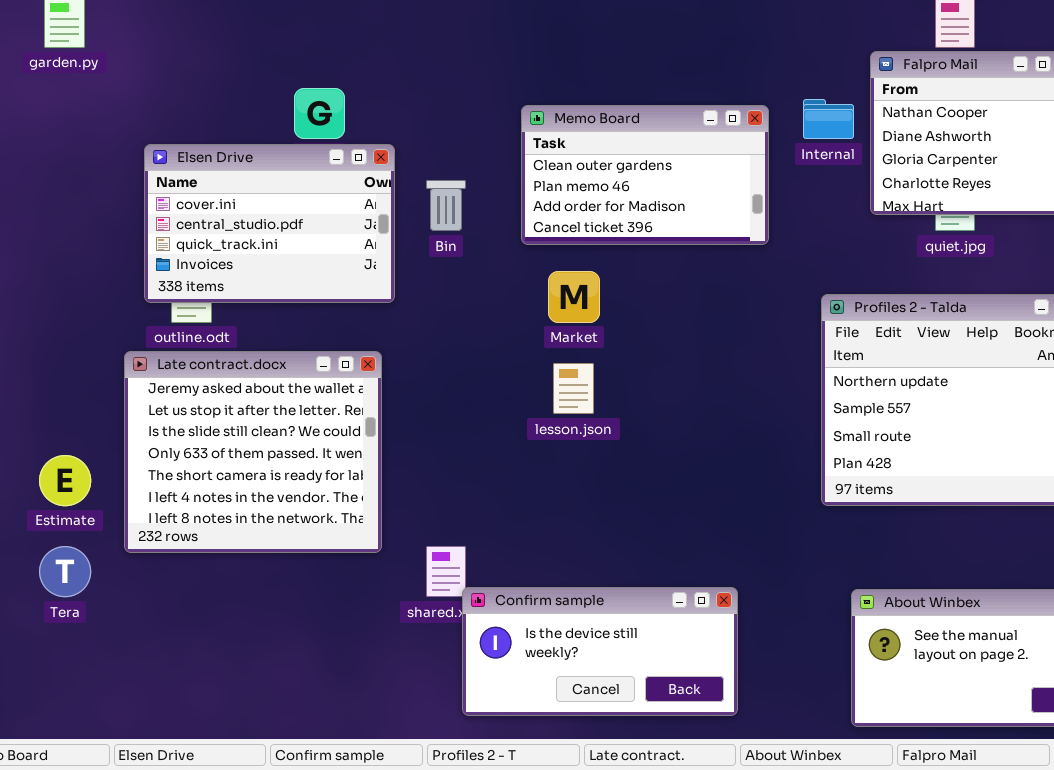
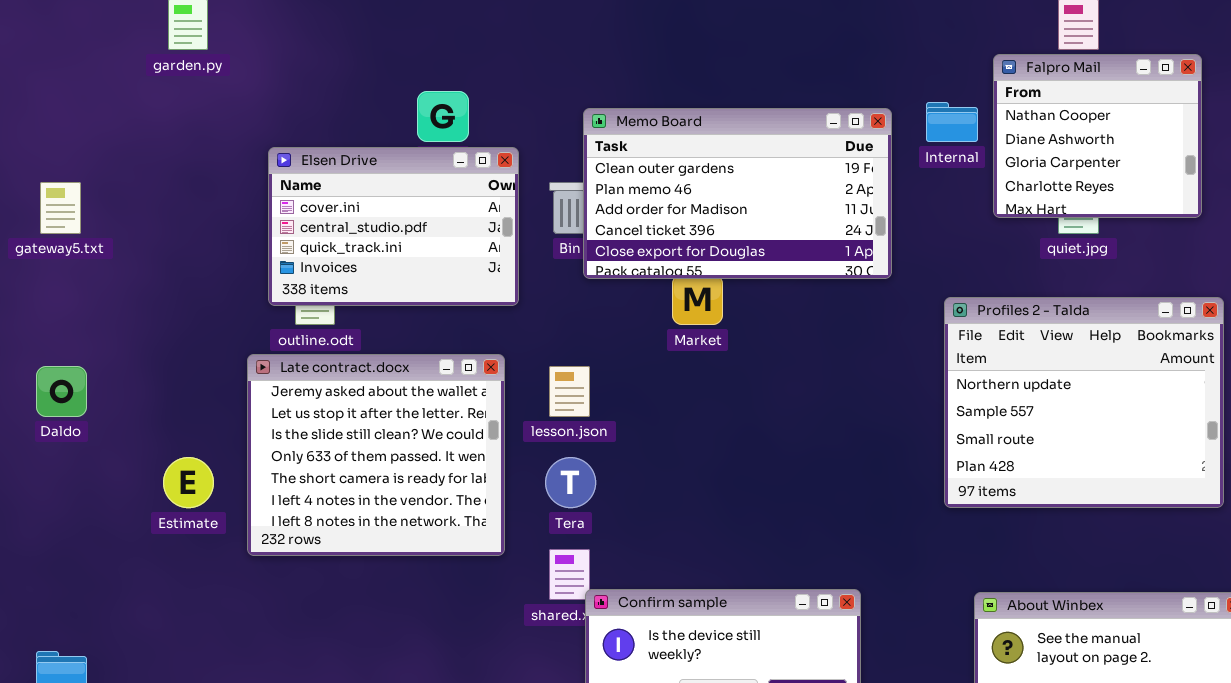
Memo Board: [521,105,769,245] -> [583,108,892,279], resized
lesson.json: [553,363,594,414] -> [549,366,590,417], moved
Tera: [39,546,91,597] -> [545,457,596,508], moved

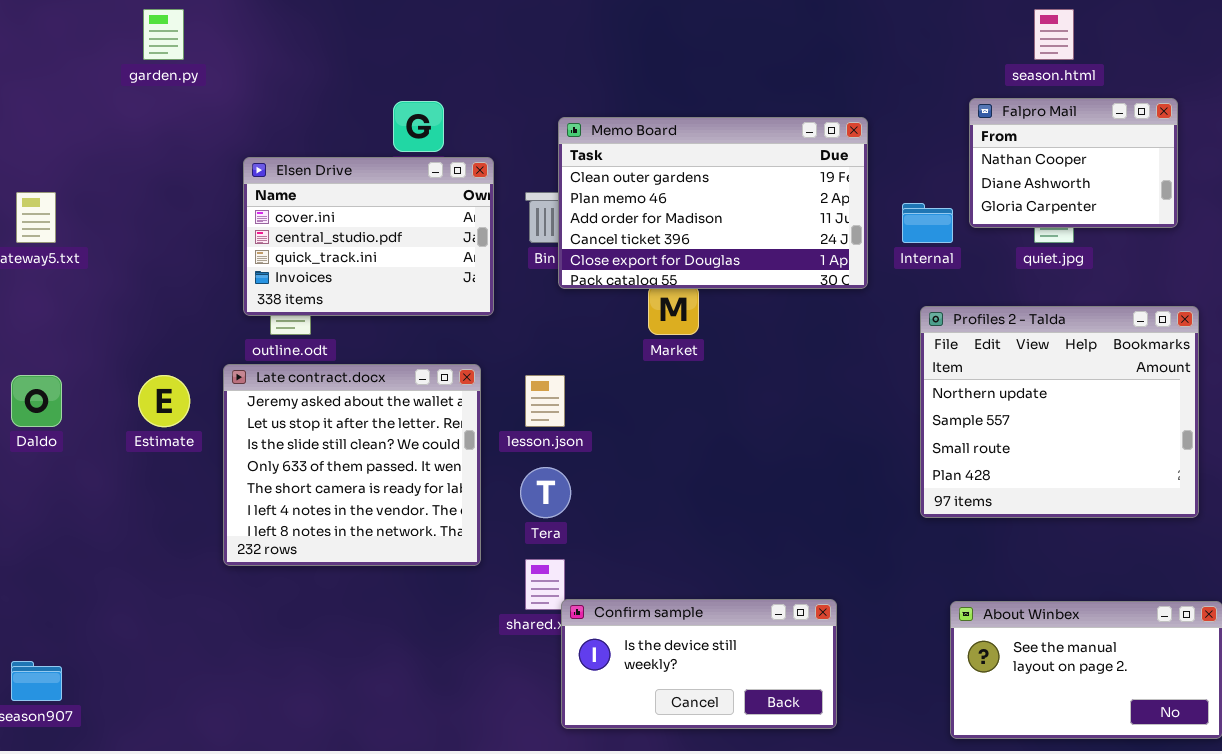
Falpro Mail: [993,54,1202,218] -> [969,98,1178,228], resized
Internal: [926,102,978,142] -> [902,203,953,243], moved
Estimate: [163,457,214,508] -> [138,375,190,427], moved

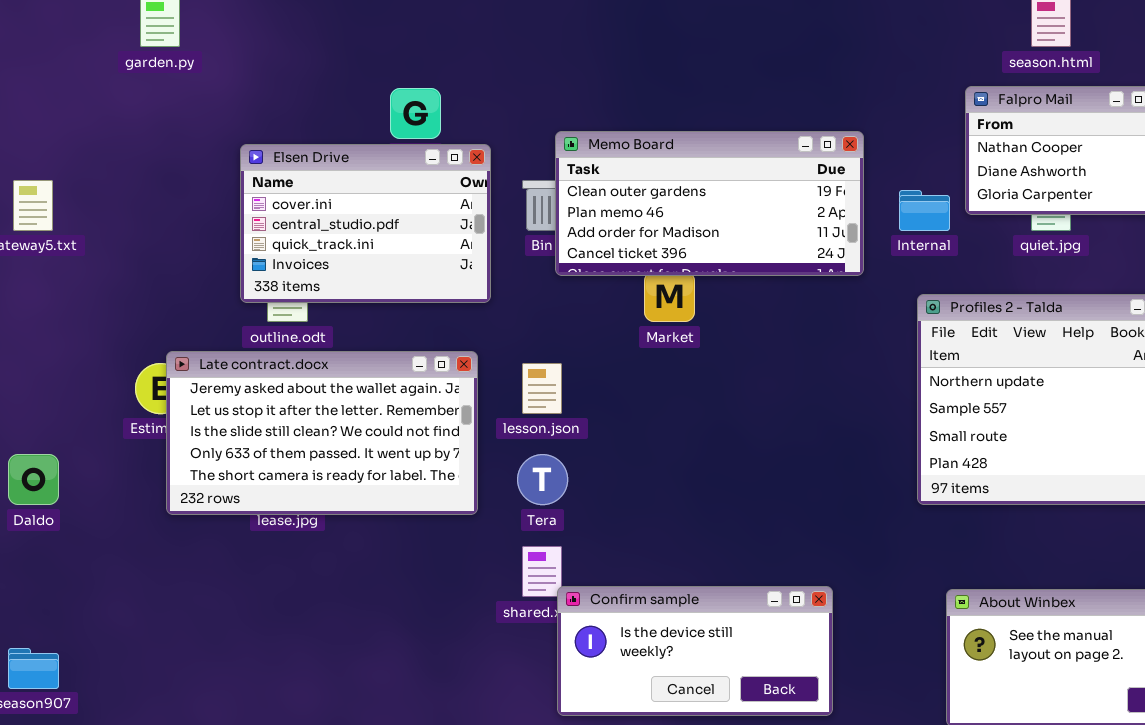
Memo Board: [558,117,868,289] -> [555,131,864,276], resized
Late contract.docx: [223,364,481,566] -> [166,351,478,515], resized
Daldo: [11,375,62,427] -> [8,454,59,505], moved

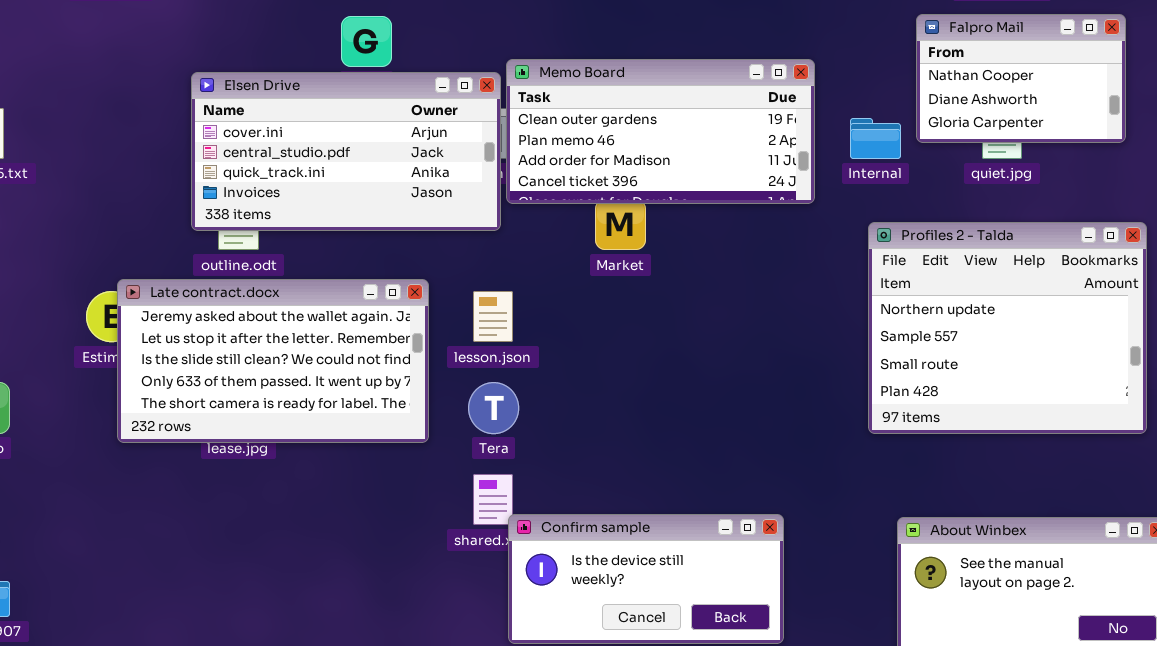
Elsen Drive: [240,144,491,303] -> [191,72,501,231], resized

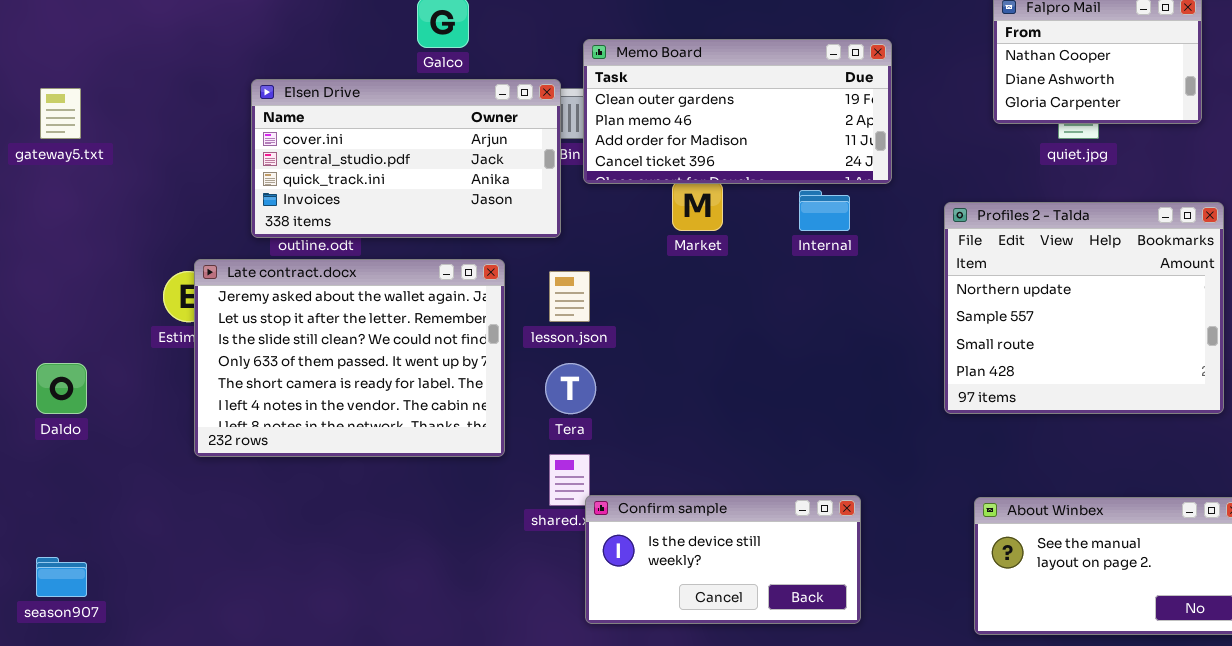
Elsen Drive: [191,72,501,231] -> [251,79,561,238], moved
Internal: [850,118,901,159] -> [799,190,850,231], moved
Late contract.docx: [117,279,429,443] -> [194,259,505,457], resized

